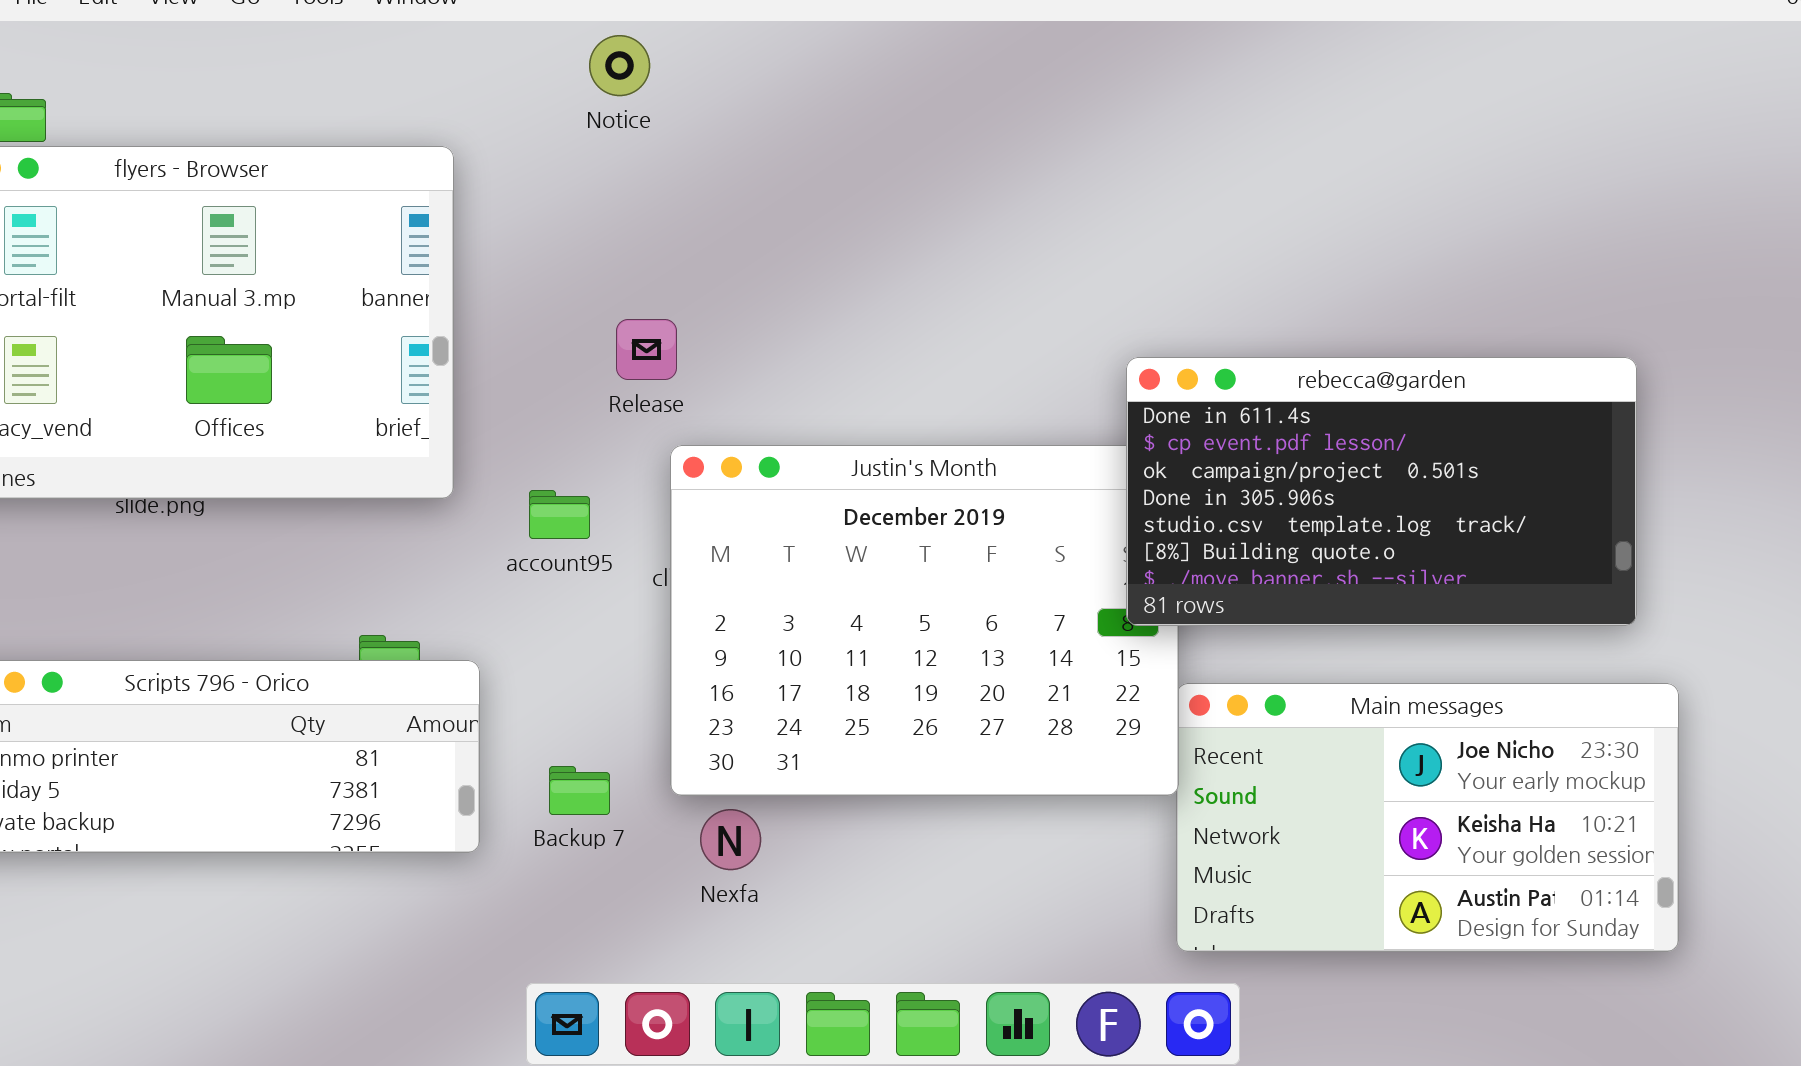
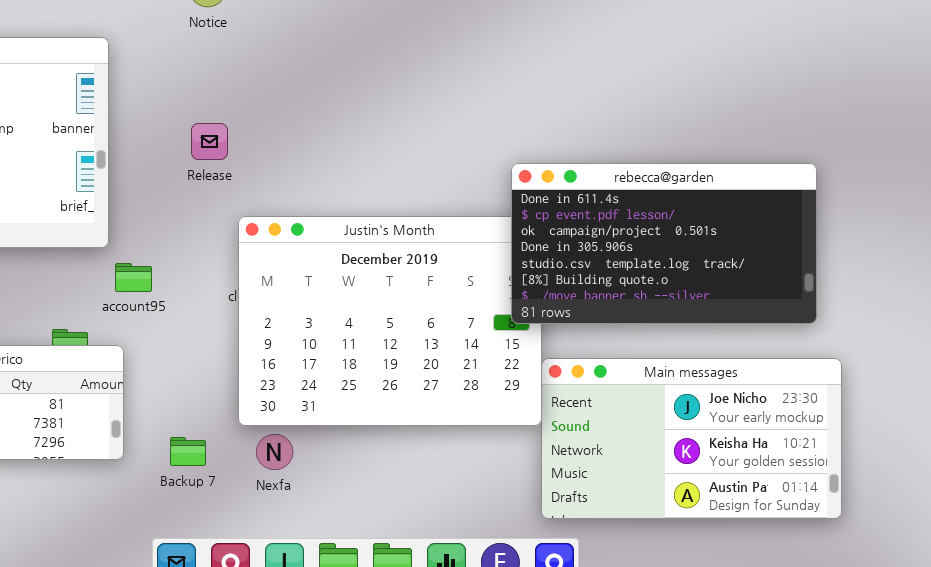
Release: [616,319,677,380] -> [191,123,228,160], moved
account95: [529,490,590,539] -> [115,263,152,292], moved
Backup 7: [549,766,610,815] -> [170,437,206,466], moved

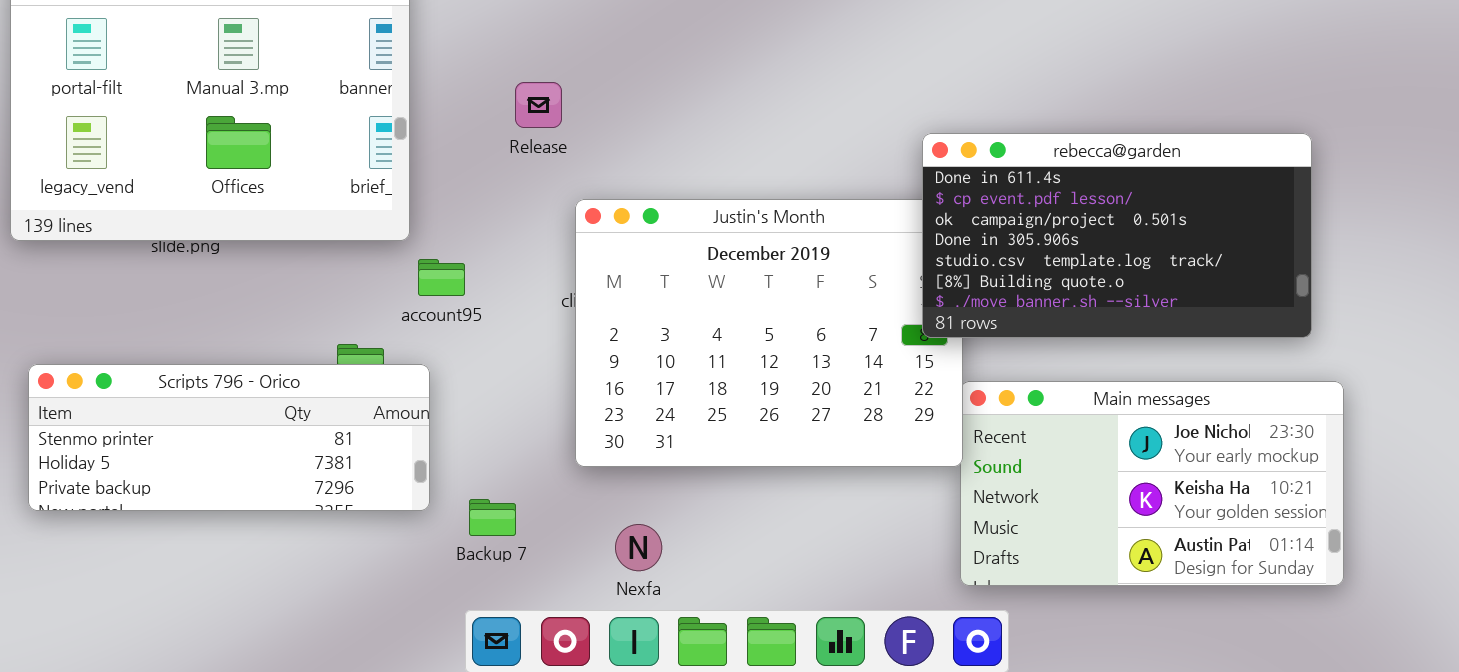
Nexfa: [256,434,293,470] -> [615,524,662,571], moved
Backup 7: [170,437,206,466] -> [469,499,516,536], moved

